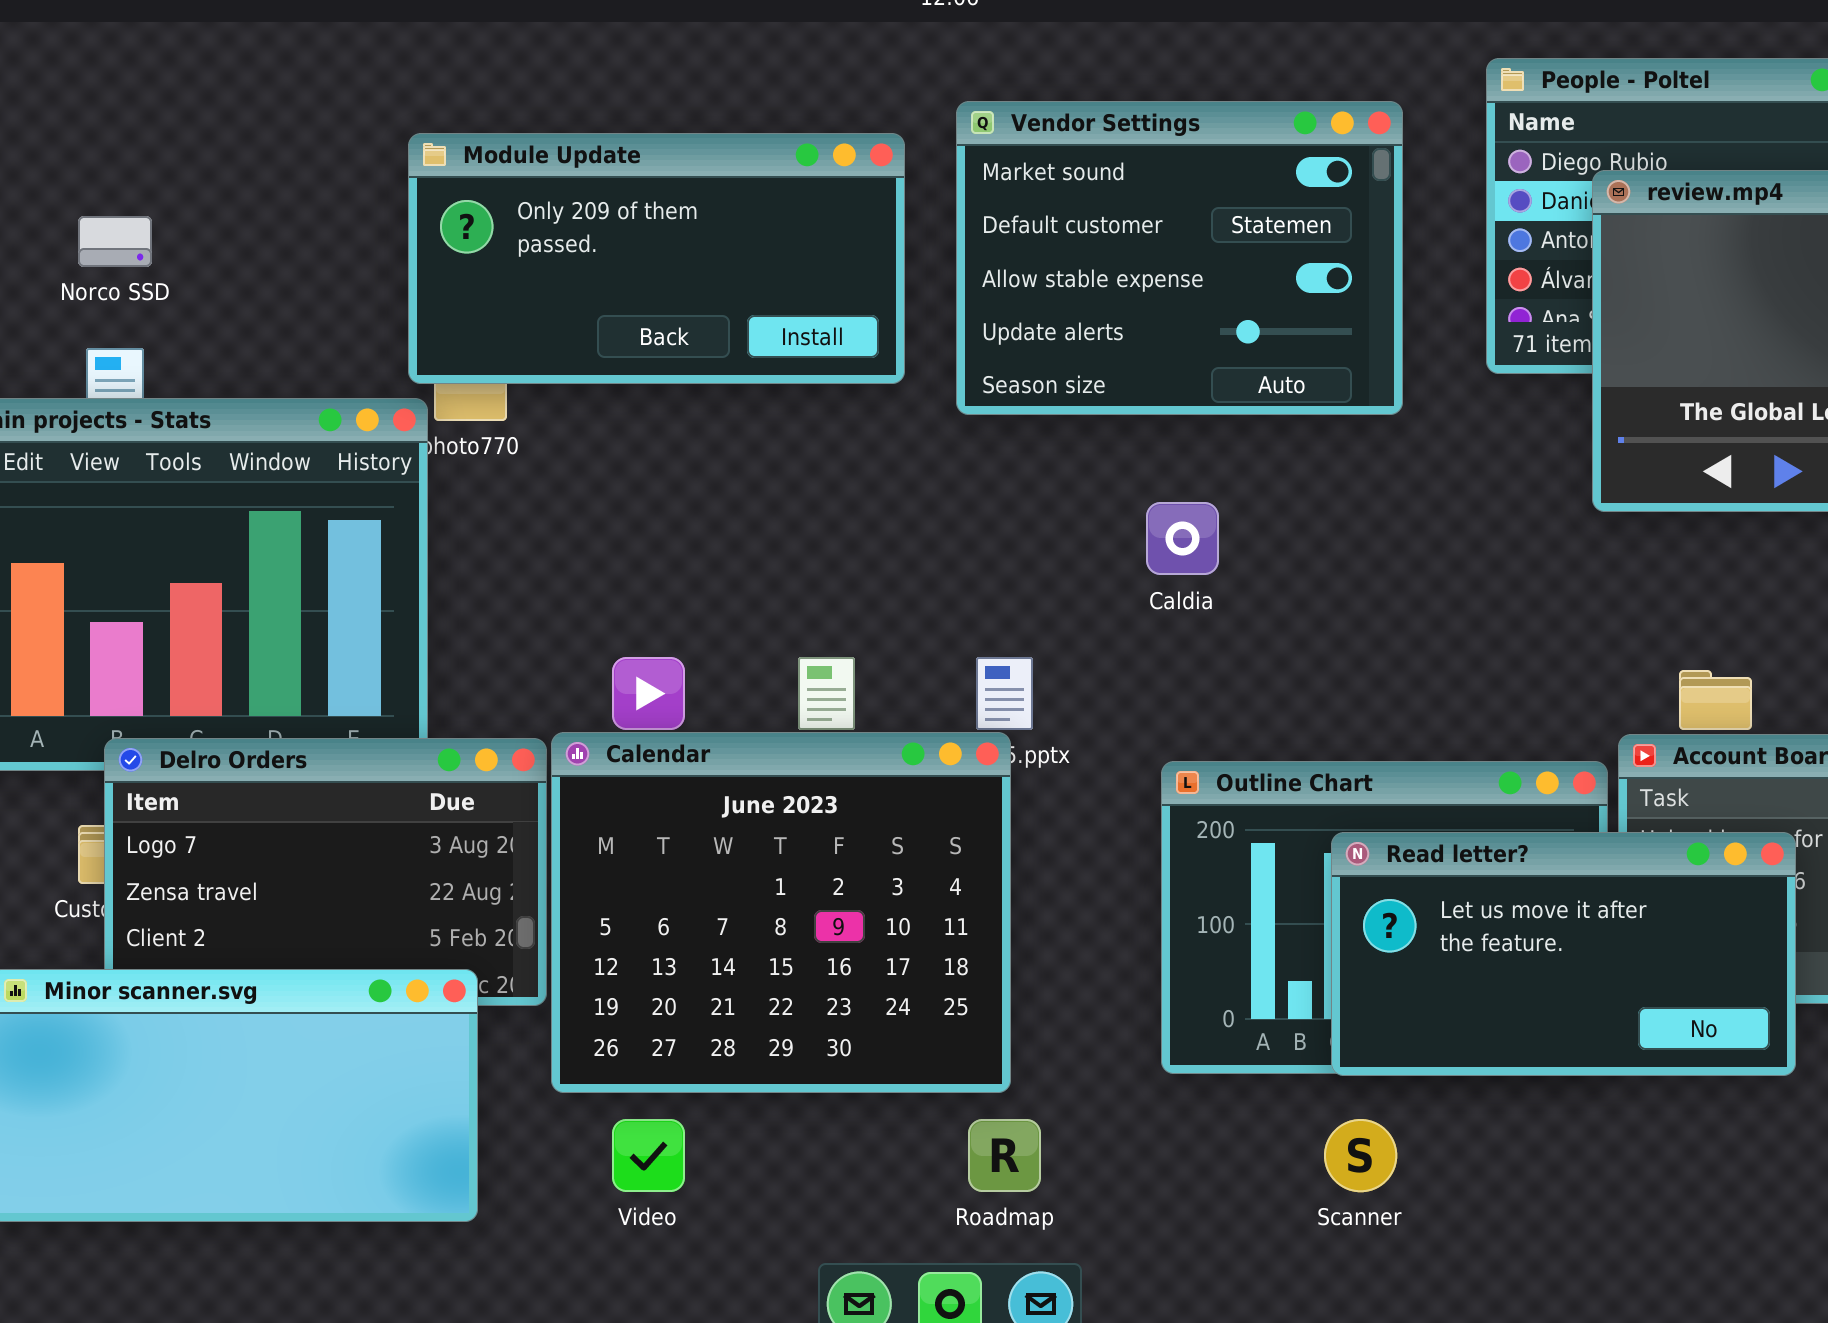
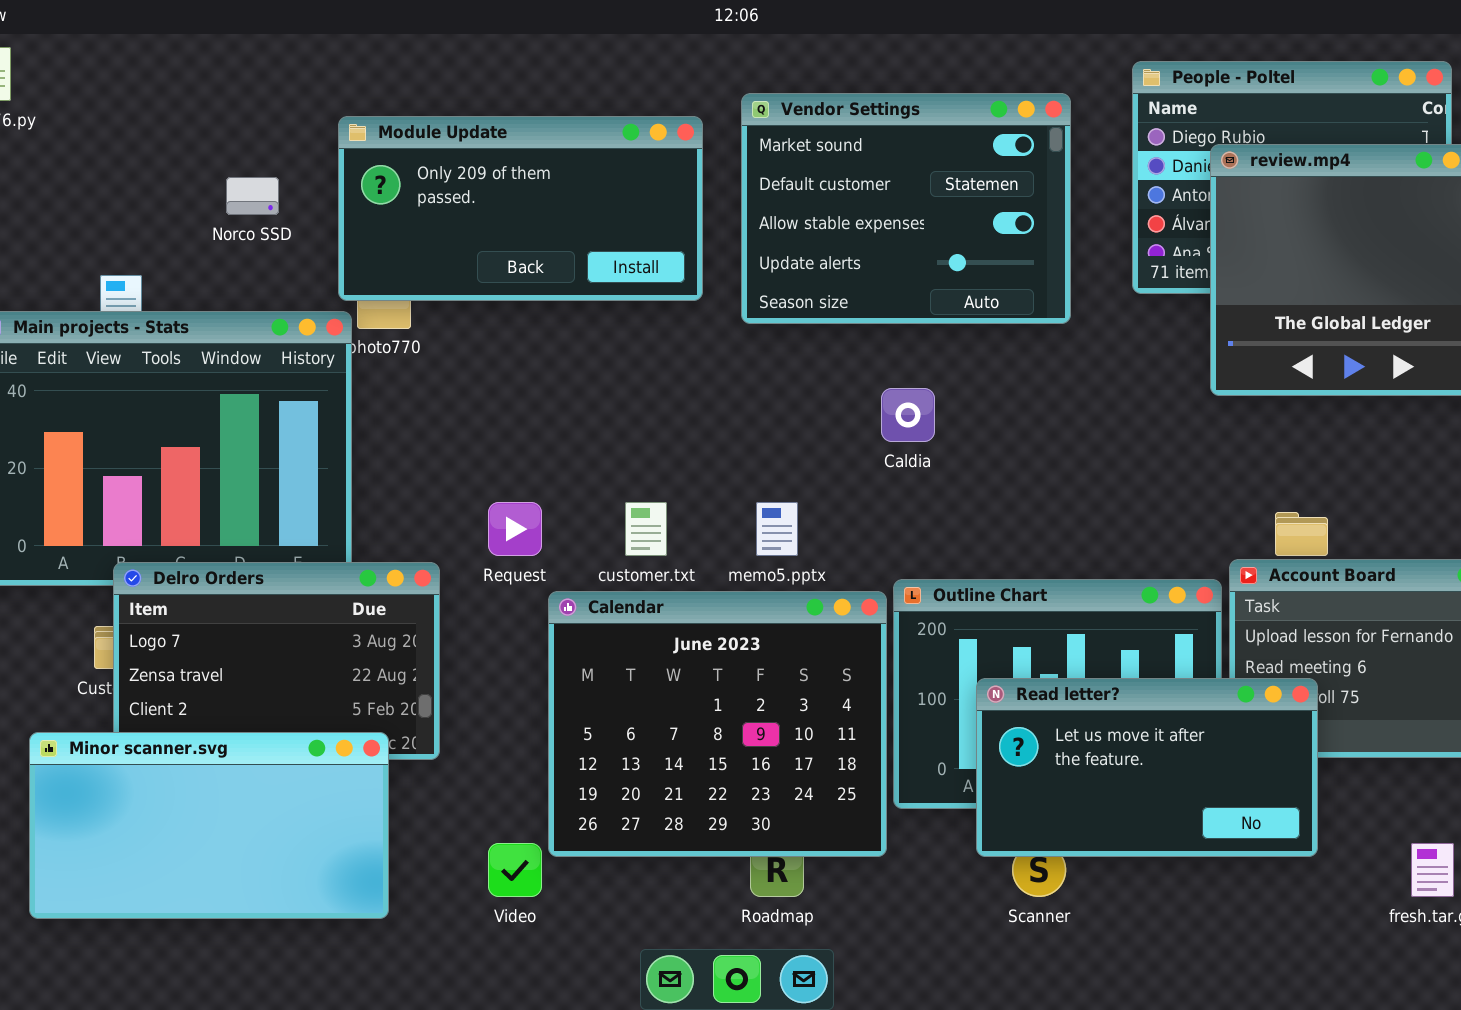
Norco SSD: [78,216,152,267] -> [226,177,279,215], moved
Calendar: [551,732,1011,1093] -> [548,591,887,857], moved
Read letter?: [1331,832,1796,1076] -> [976,678,1318,857], moved

